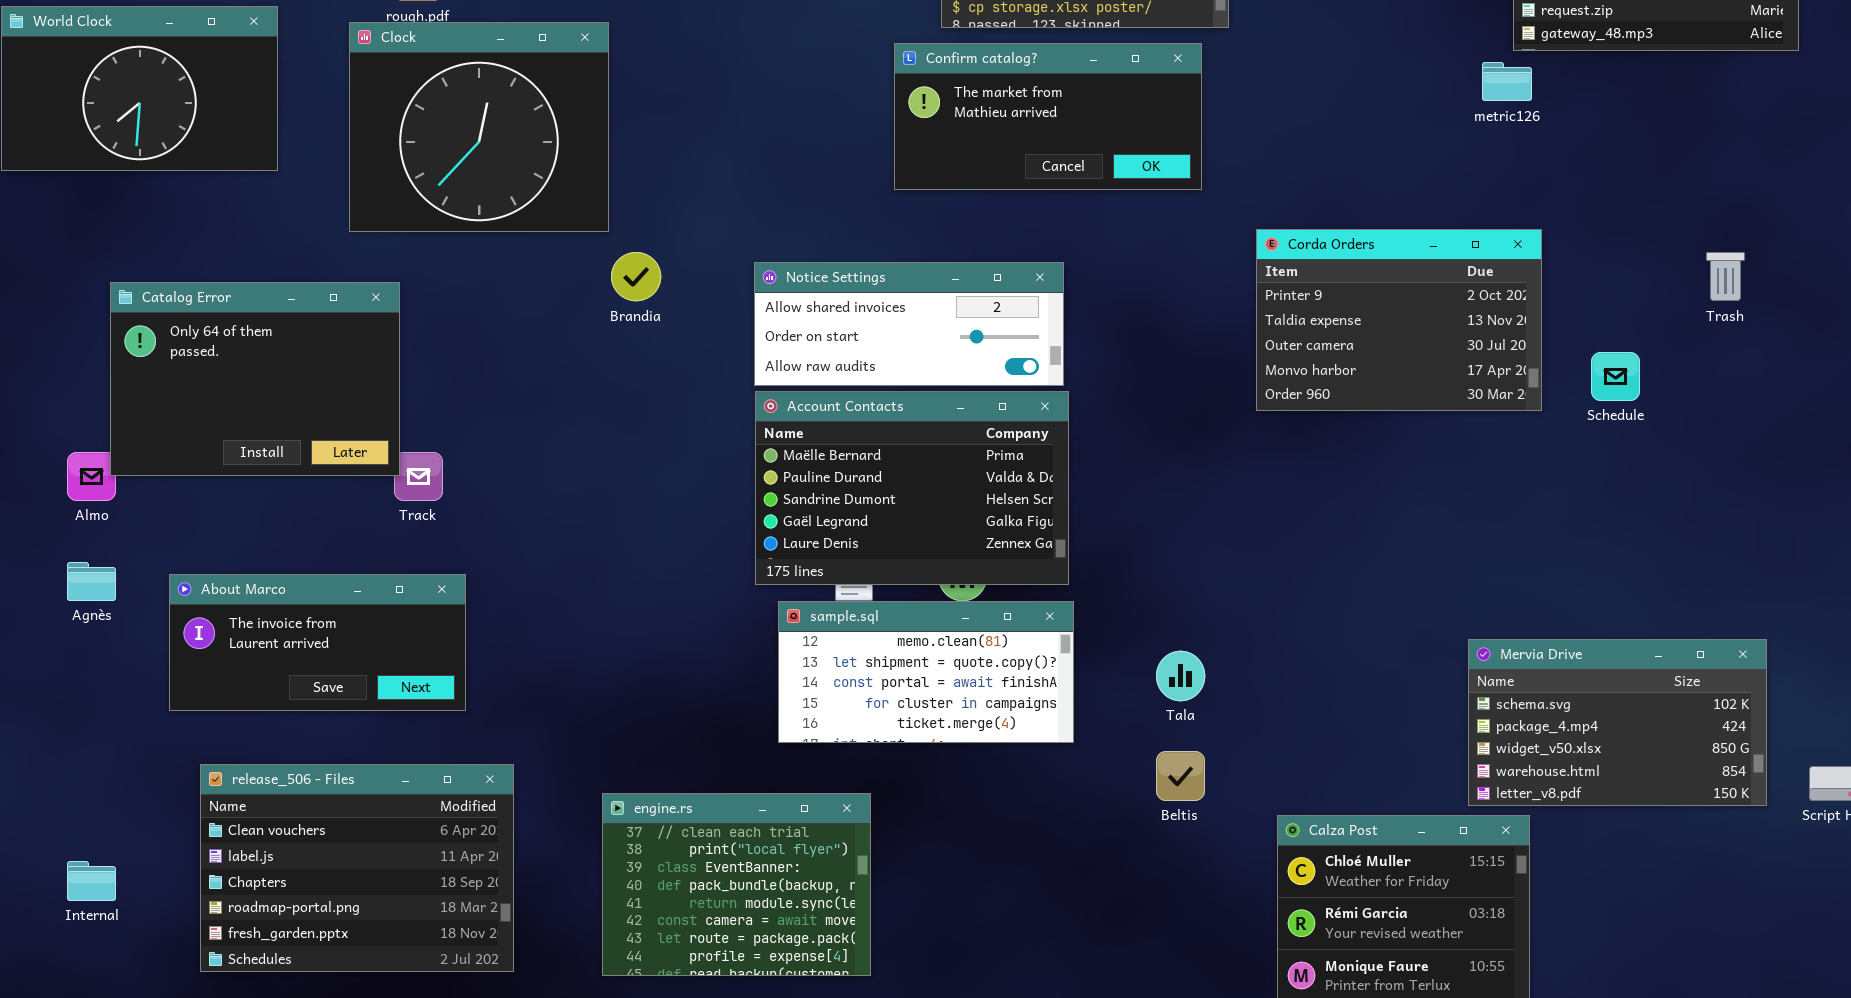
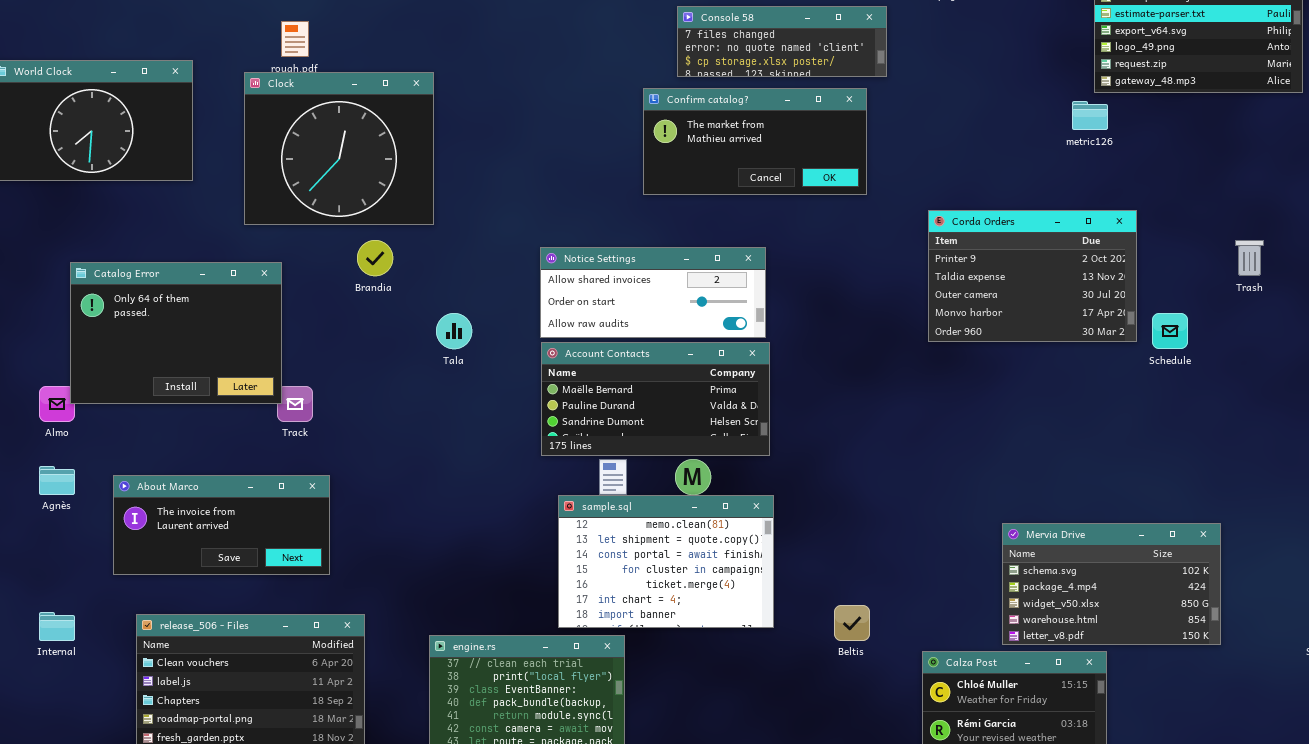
Corda Orders: [1256,229,1542,411] -> [928,210,1137,342], moved
Brandia: [611,252,661,301] -> [357,240,393,276], moved
Account Contacts: [755,391,1069,585] -> [541,342,770,456], resized
sample.sql: [778,601,1074,743] -> [558,495,774,628], resized
Mervia Drive: [1468,639,1767,806] -> [1002,523,1221,645], moved
Tala: [1156,651,1205,701] -> [436,313,472,349], moved
Internal: [67,861,116,901] -> [39,612,75,641], moved

